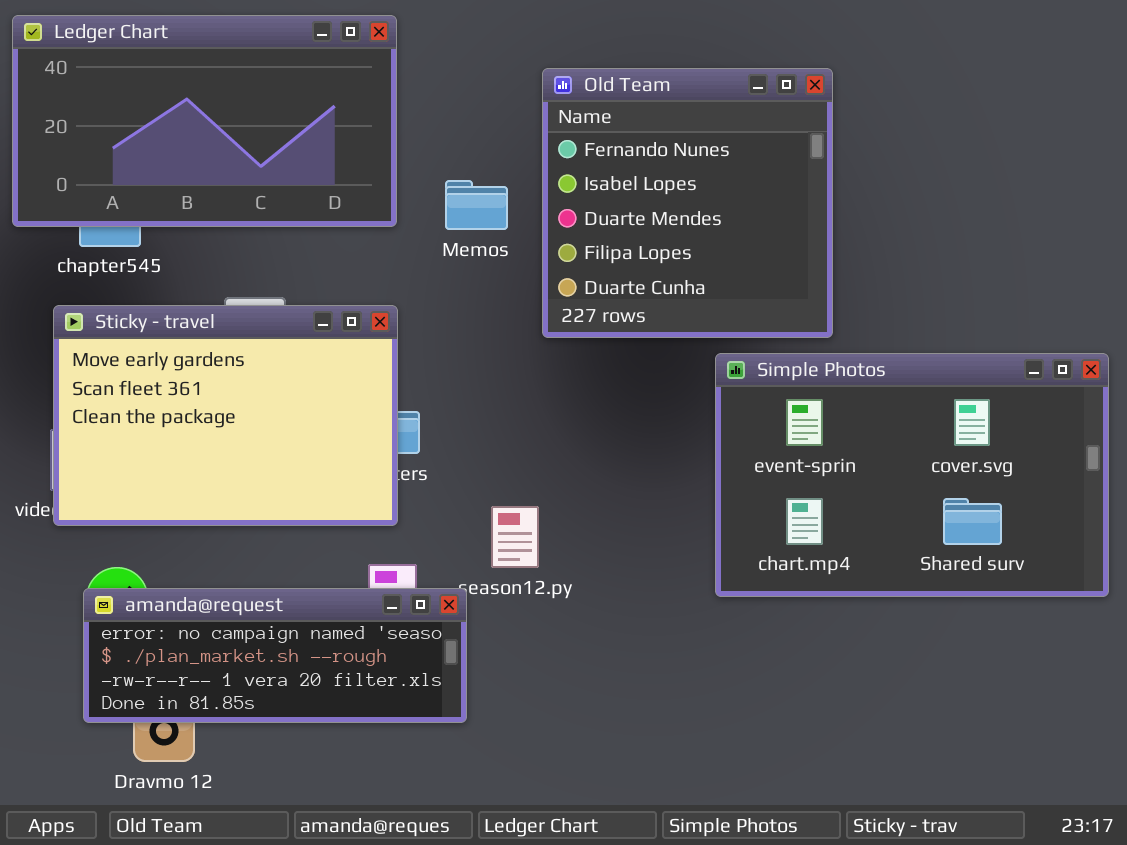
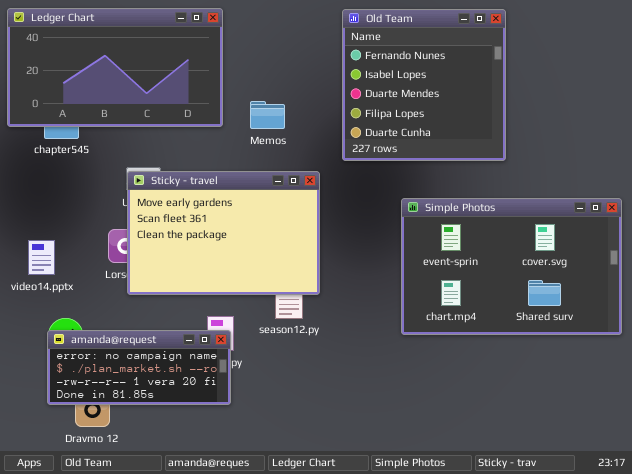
Old Team: [542,68,833,338] -> [342,9,506,161], moved
Sticky - travel: [53,305,398,526] -> [127,171,320,295], moved
amanda@request: [83,588,467,723] -> [47,330,231,405], resized

